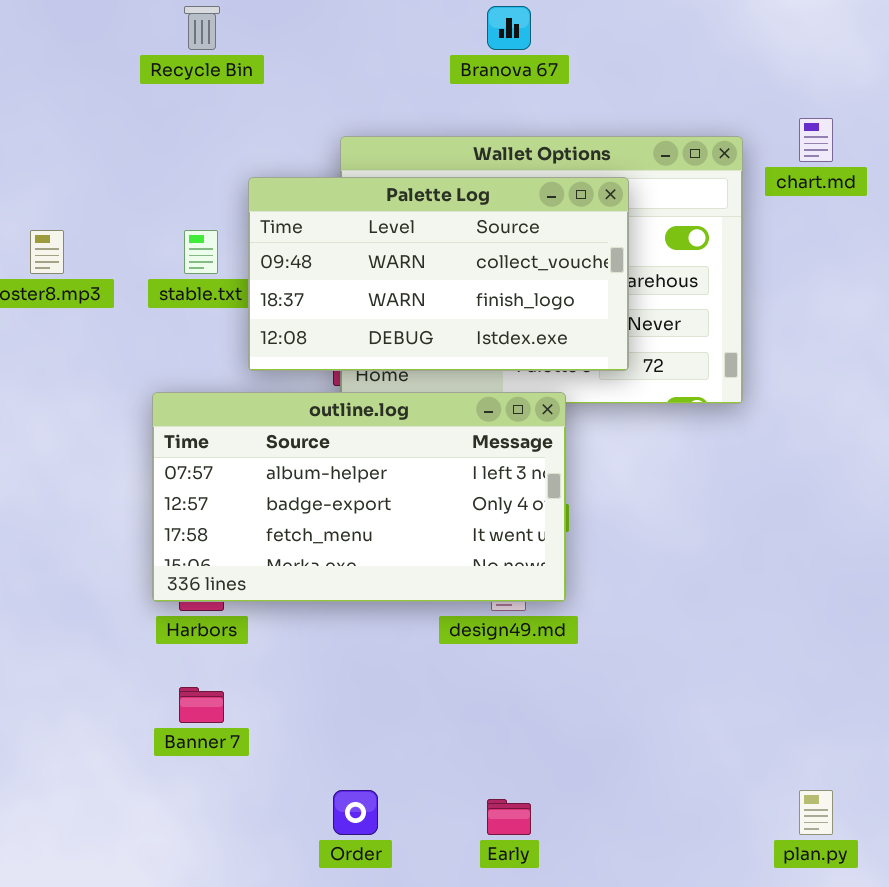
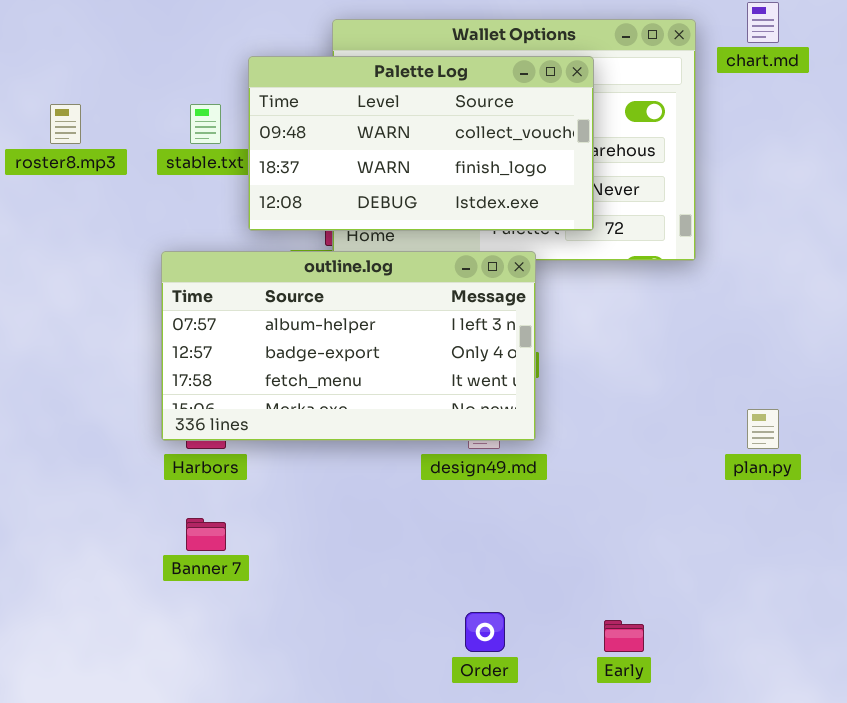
Order: [333,790,378,835] -> [465,612,505,652], moved
plan.py: [799,790,833,835] -> [747,409,779,449], moved
Early: [487,799,531,835] -> [604,620,644,652], moved

